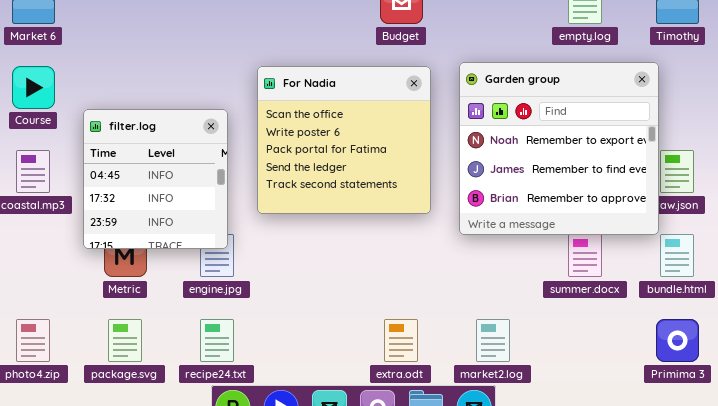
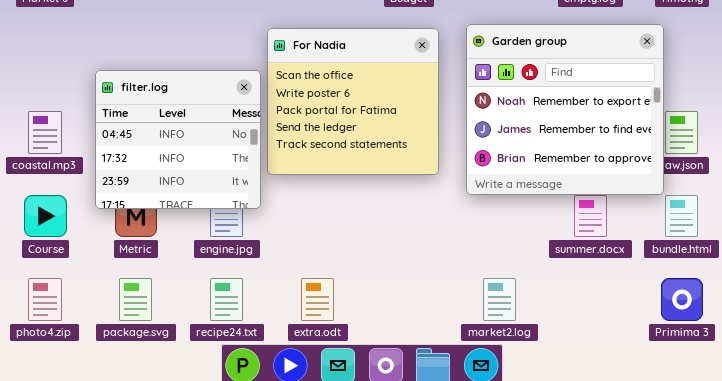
Course: [12,66,55,109] -> [24,195,67,237], moved
filter.log: [83,109,228,249] -> [95,70,261,209], resized
extra.odt: [384,319,418,362] -> [301,278,334,321], moved

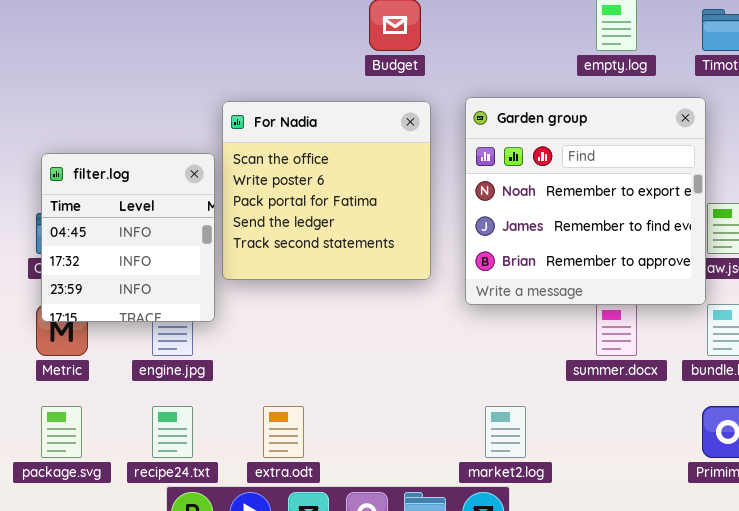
filter.log: [95,70,261,209] -> [41,153,215,322], resized

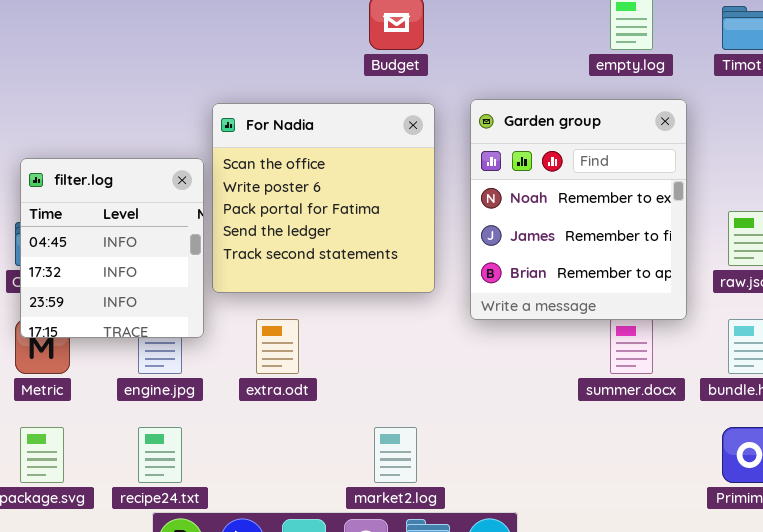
Garden group: [465,97,706,305] -> [470,99,687,320], resized
extra.odt: [263,406,304,458] -> [256,319,299,374], moved
market2.log: [485,406,526,458] -> [374,427,417,483], moved

